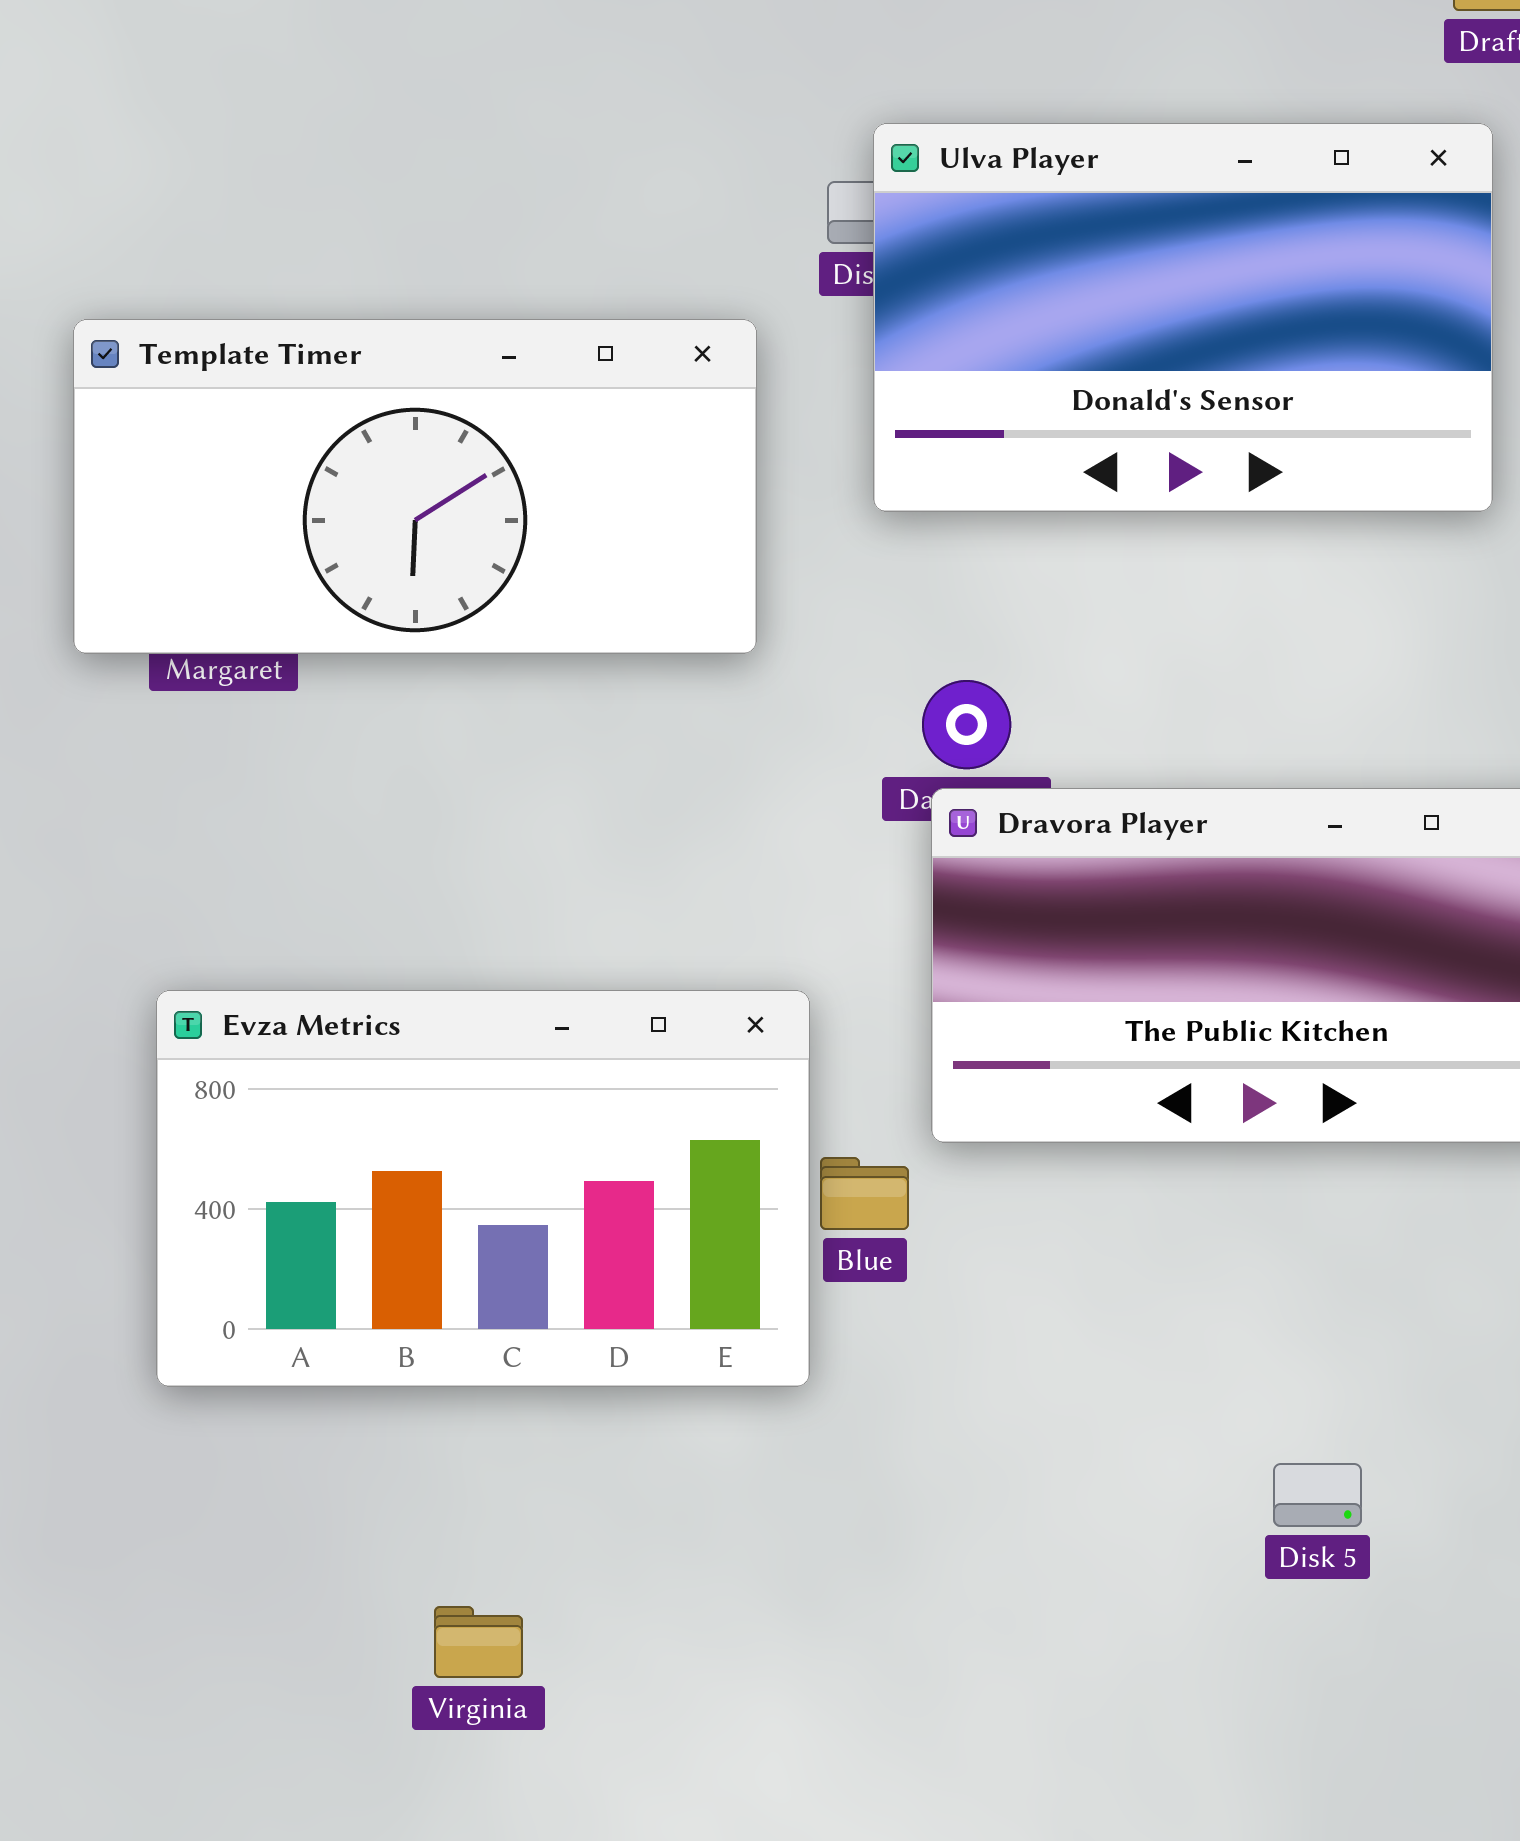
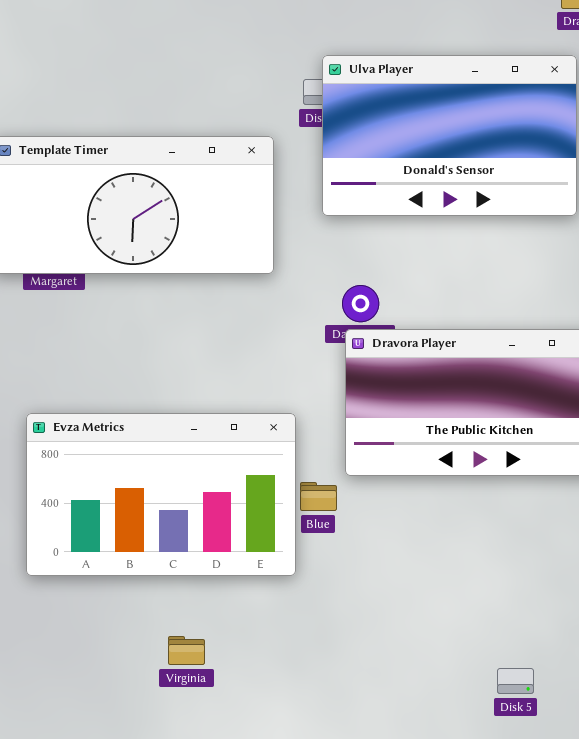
Disk 5: [1273,1463,1362,1527] -> [497,668,534,694], moved
Virginia: [434,1606,523,1678] -> [168,636,205,665], moved

